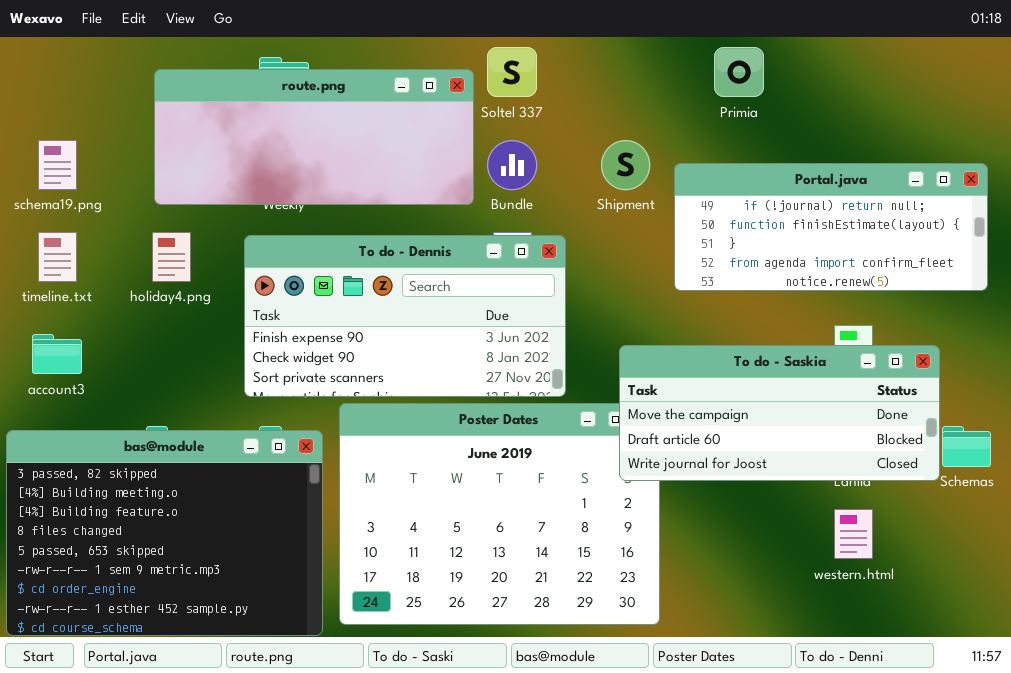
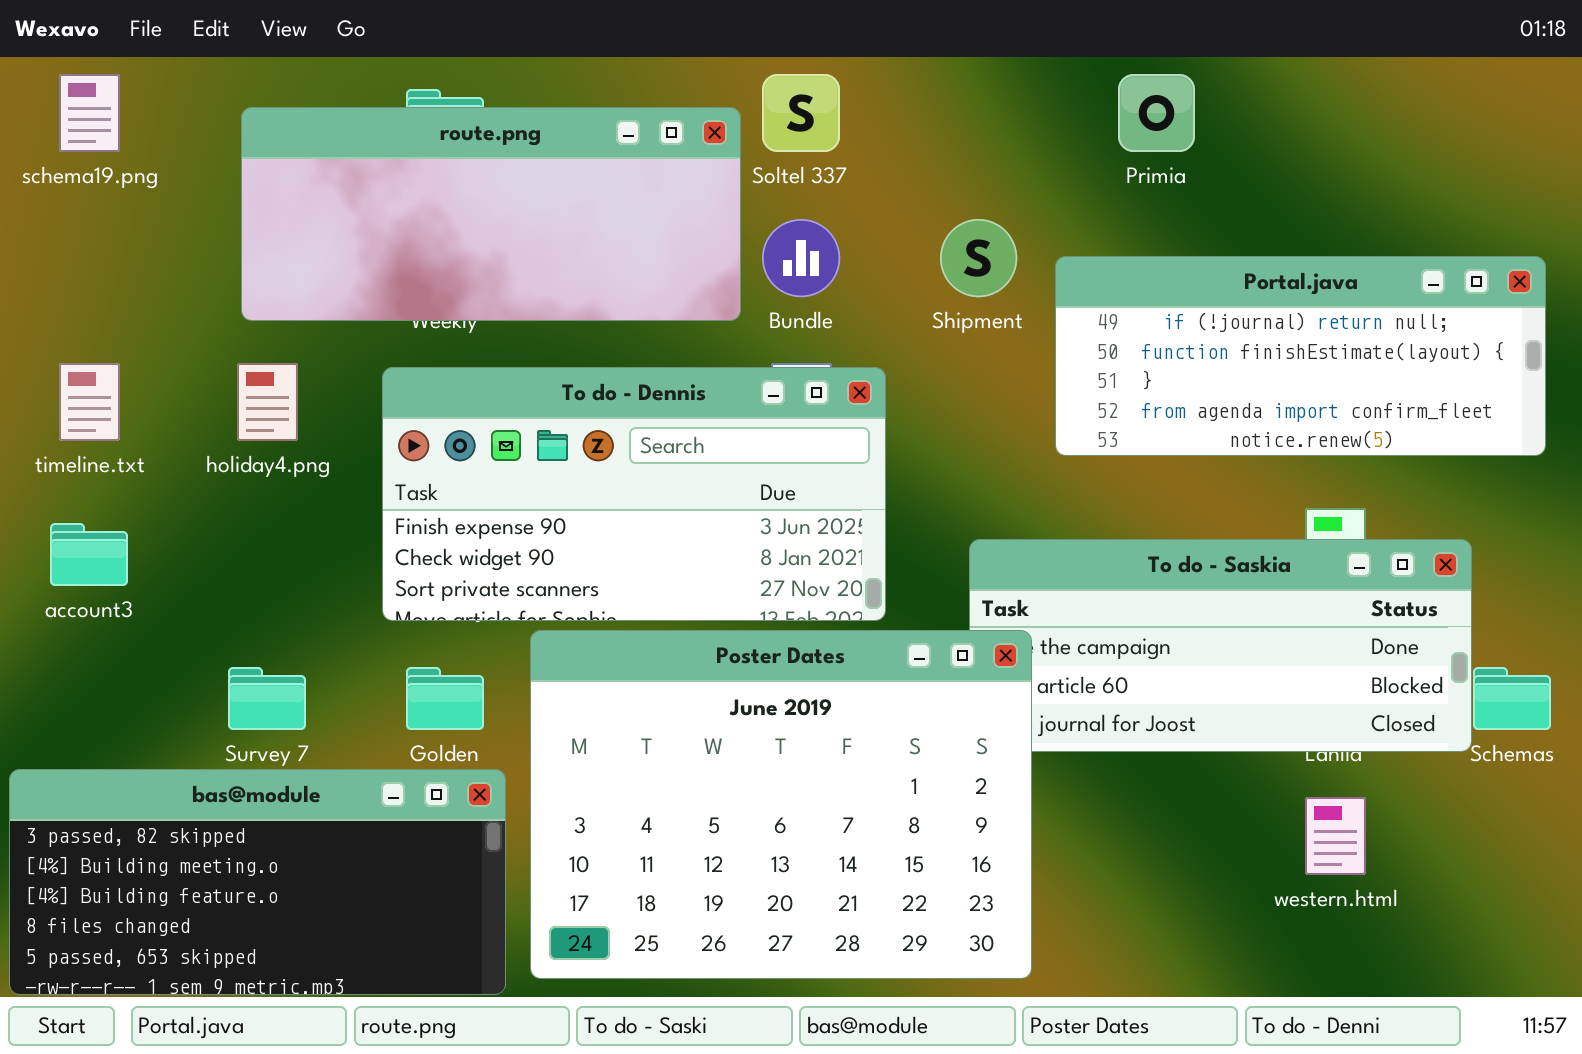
schema19.png: [38,140,77,190] -> [59,74,120,152], moved
Poster Dates: [339,403,660,625] -> [530,630,1032,979], raised
bas@module: [6,430,323,636] -> [9,769,506,995], resized

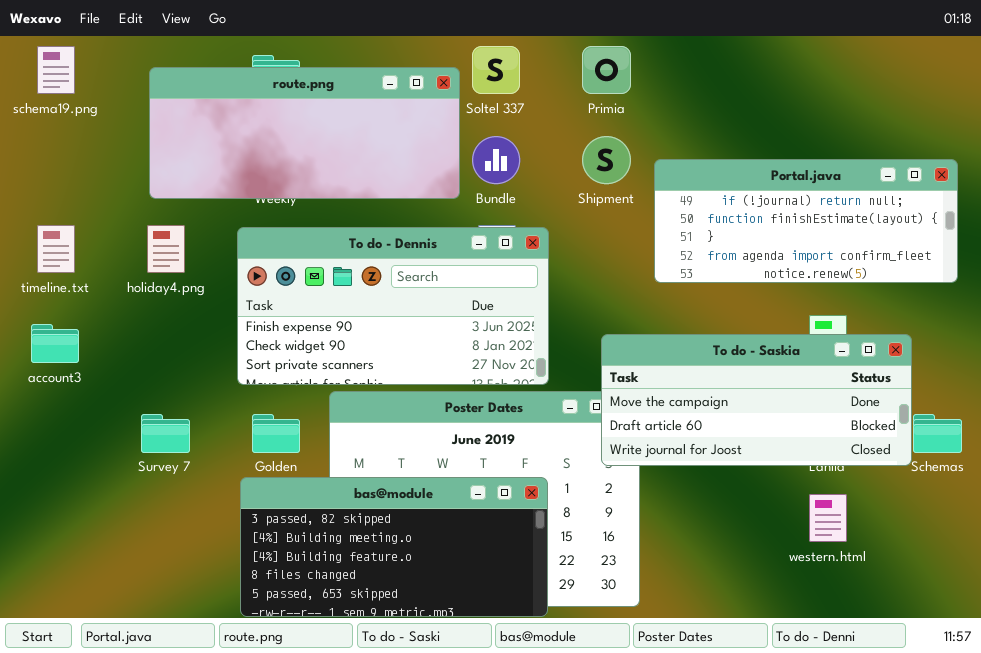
Primia: [1118,74,1195,152] -> [582,46,631,94], moved
To do - Saskia: [969,539,1472,752] -> [601,334,912,466], raised
bas@module: [9,769,506,995] -> [240,477,548,617], moved

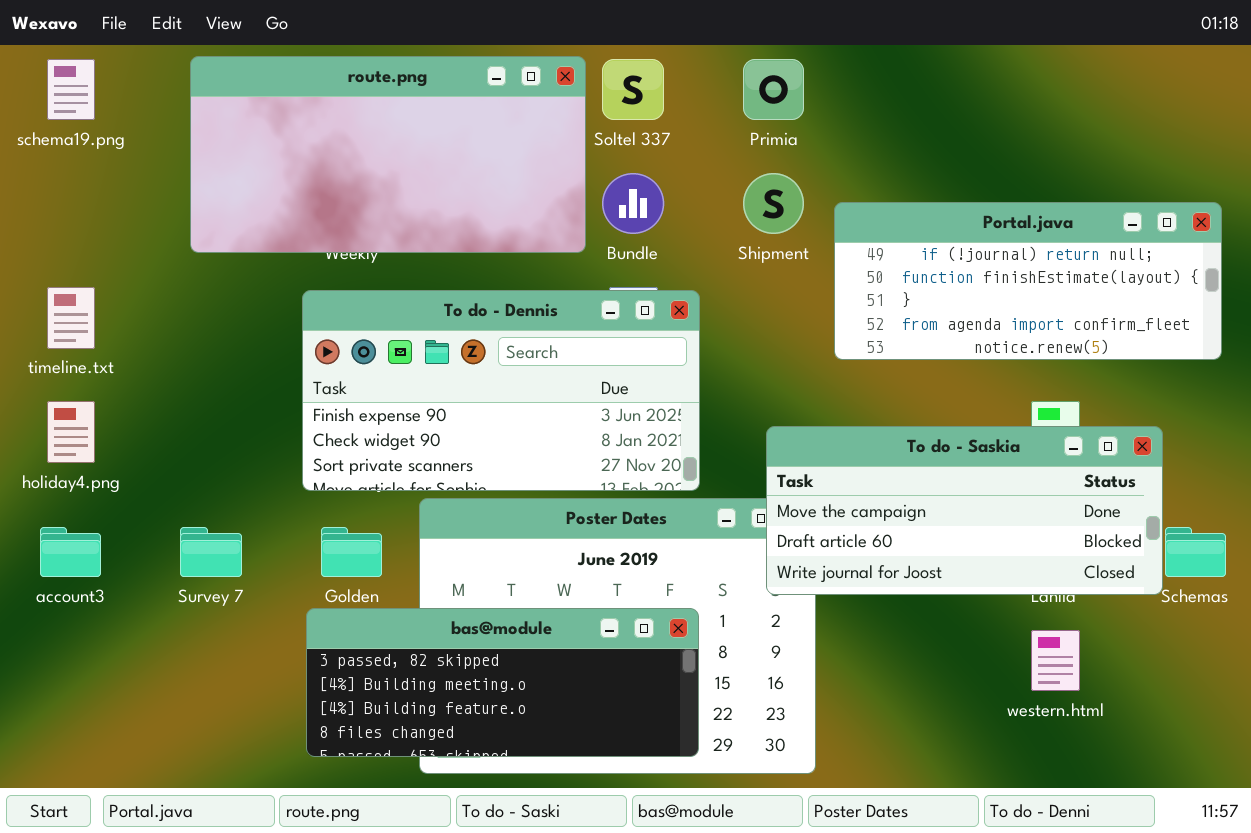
route.png: [149,67,460,199] -> [190,56,586,253], resized
holiday4.png: [147,225,185,273] -> [47,401,95,463], moved
account3: [31,324,79,363] -> [40,527,101,577], moved
bas@module: [240,477,548,617] -> [306,608,699,757], resized

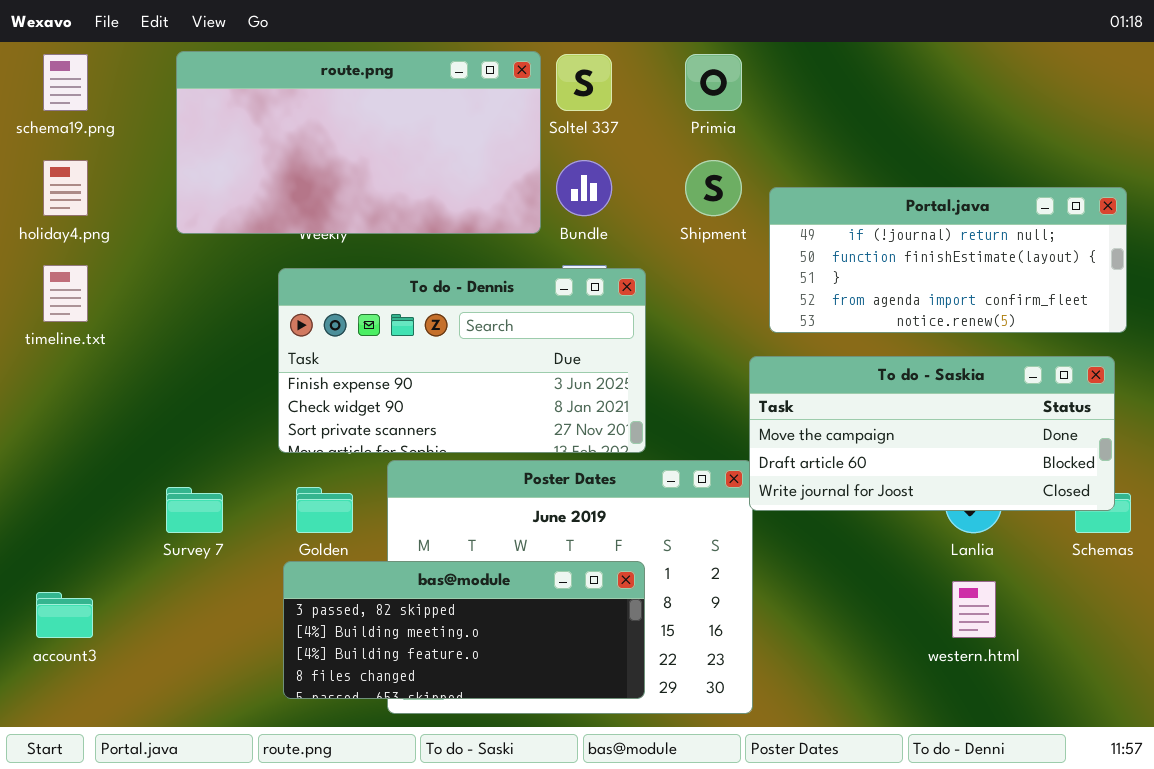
holiday4.png: [47,401,95,463] -> [43,160,88,216], moved
To do - Saskia: [766,426,1163,595] -> [749,356,1115,511], moved
account3: [40,527,101,577] -> [36,592,93,638], moved

